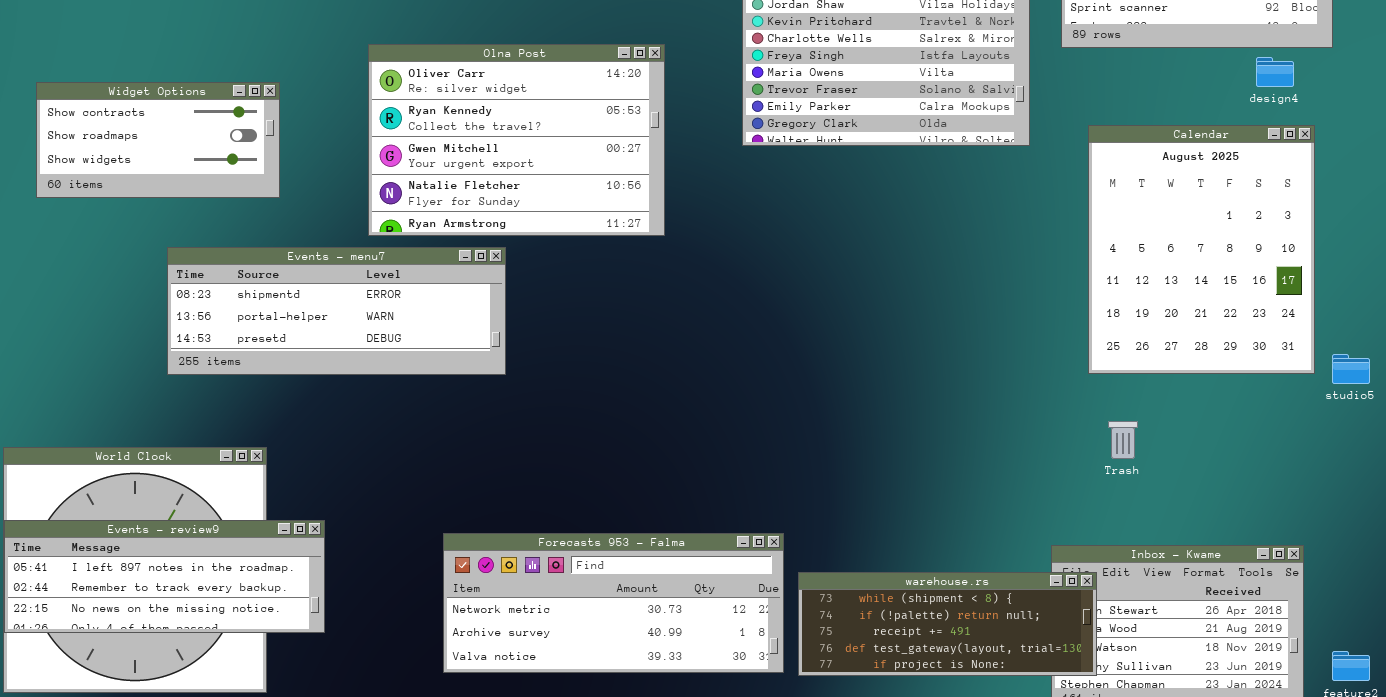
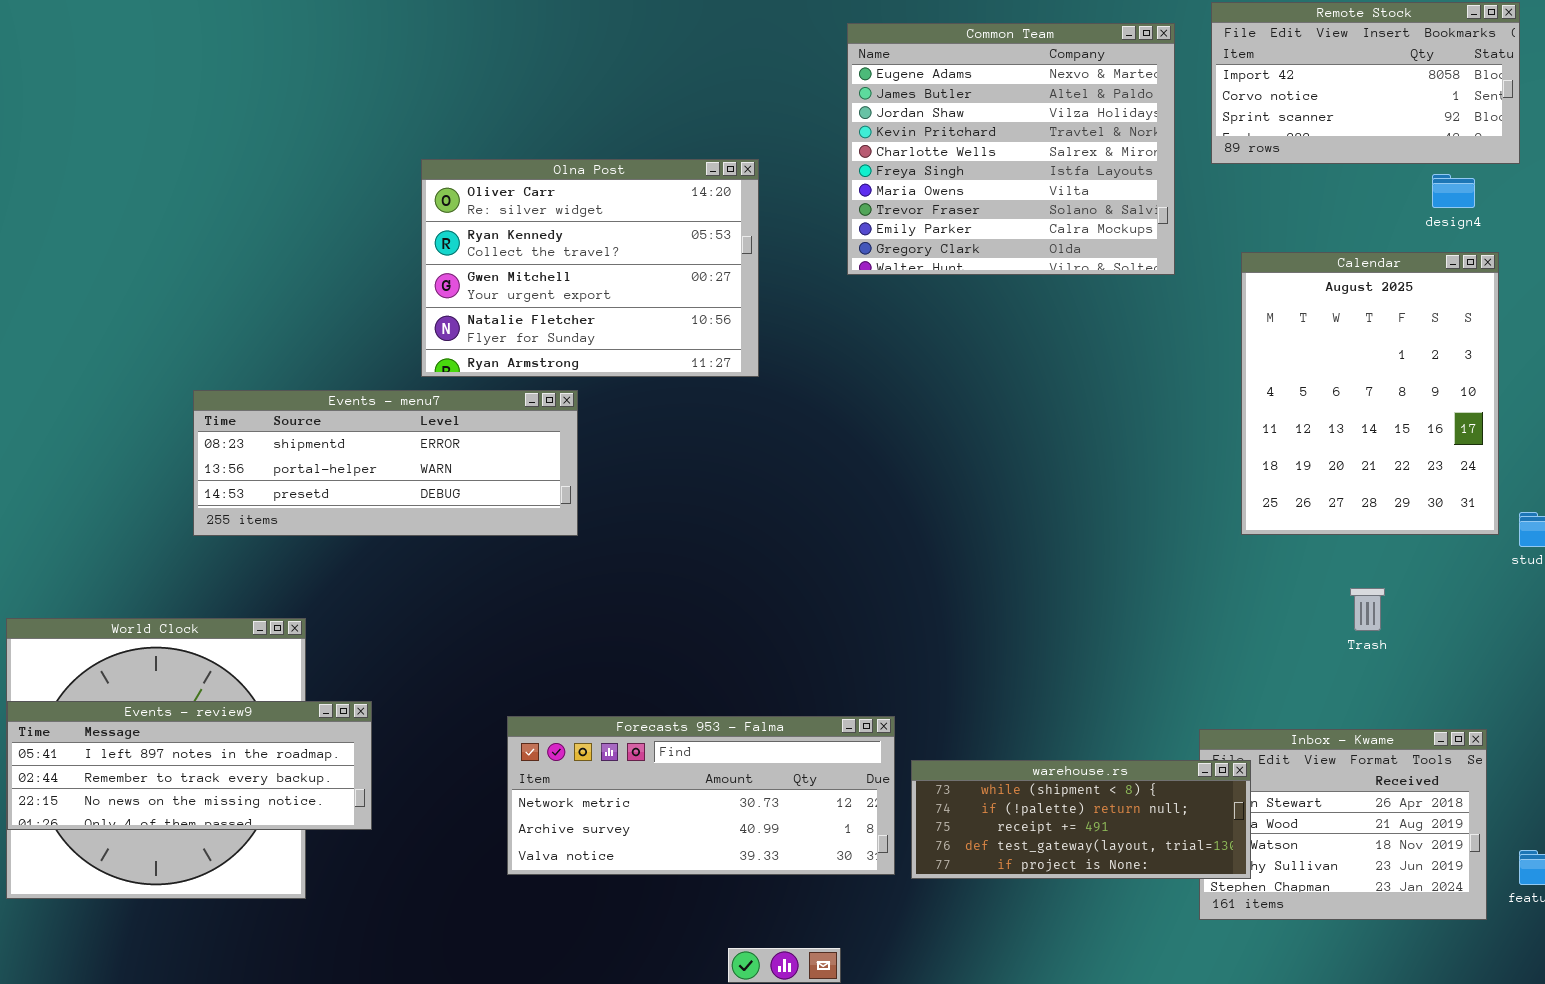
Widget Options: [36,82,280,198] -> none, closed
Trash: [1108,421,1138,459] -> [1350,588,1385,631], moved

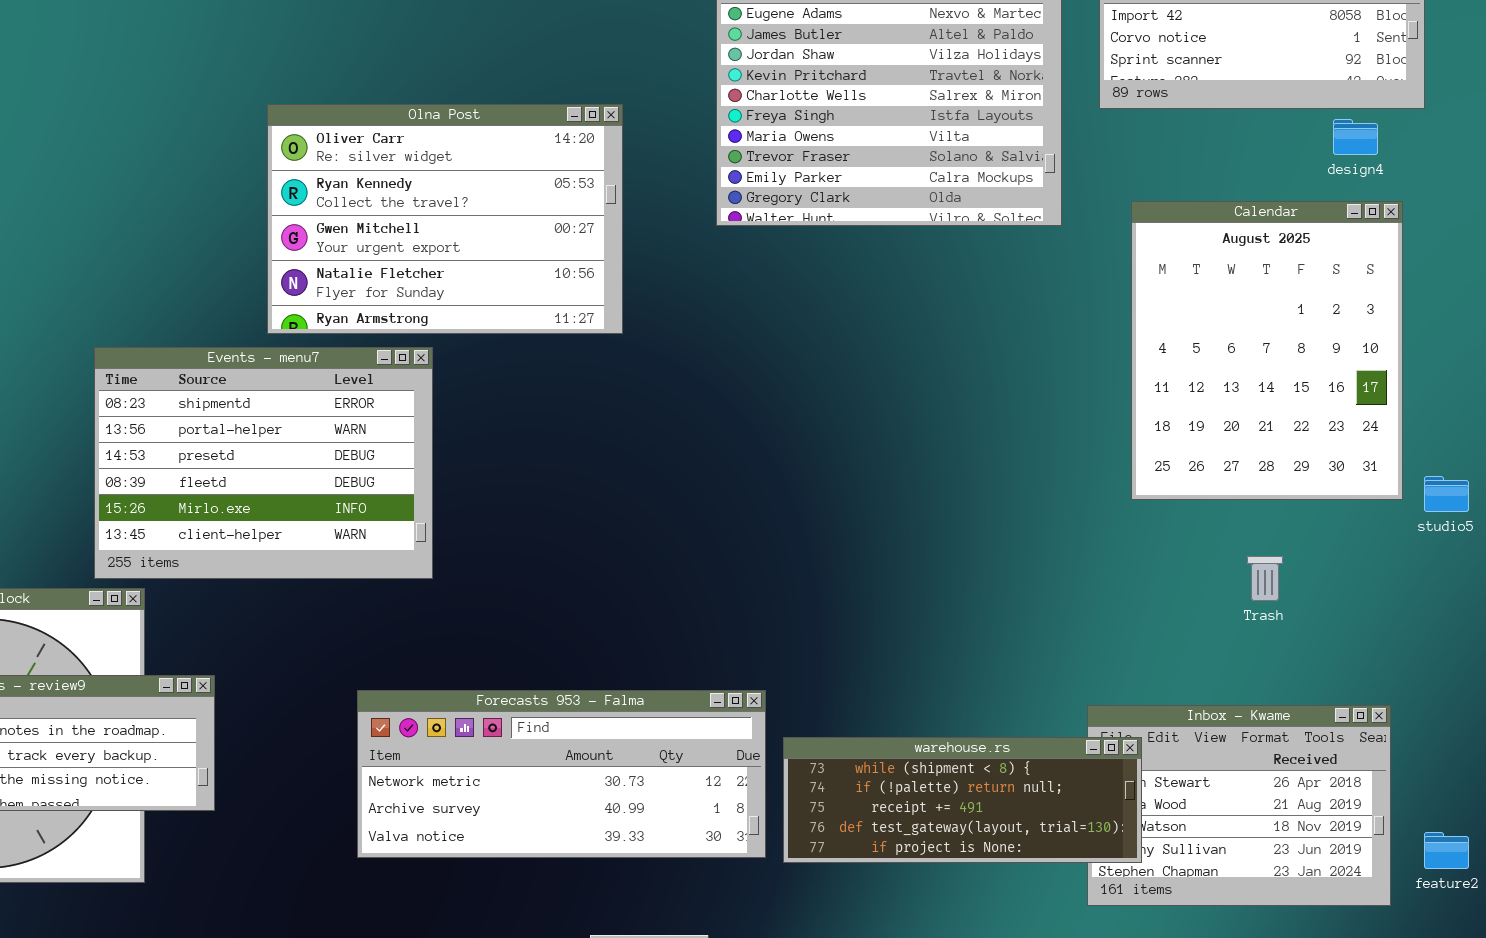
Events - menu7: [193,390,578,536] -> [94,347,433,579], resized

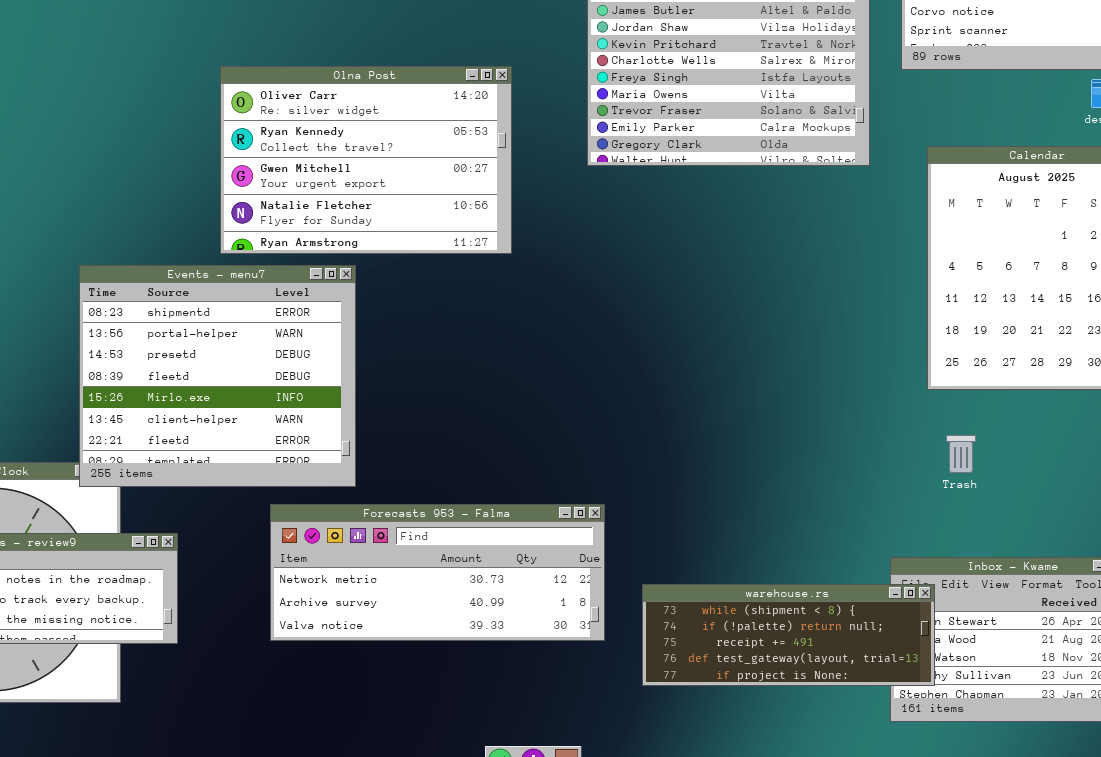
Events - menu7: [94,347,433,579] -> [79,265,356,487], resized
Trash: [1247,556,1283,601] -> [946,435,976,473], moved
Forecasts 953 - Falma: [357,690,766,858] -> [270,504,605,641], moved

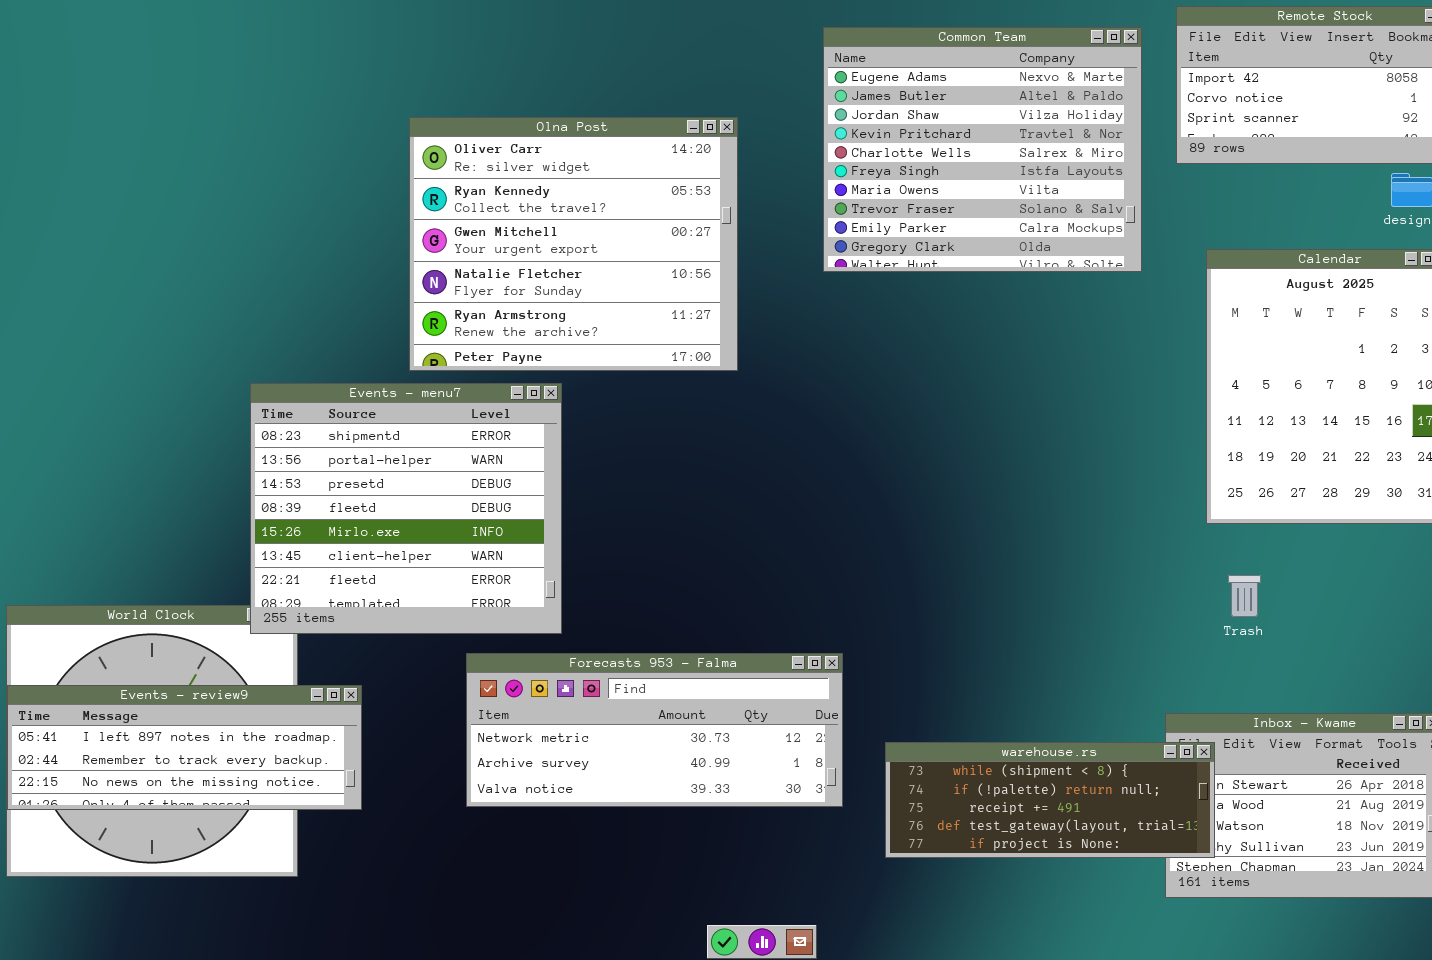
Olna Post: [220,66,512,254] -> [409,117,738,371], resized

